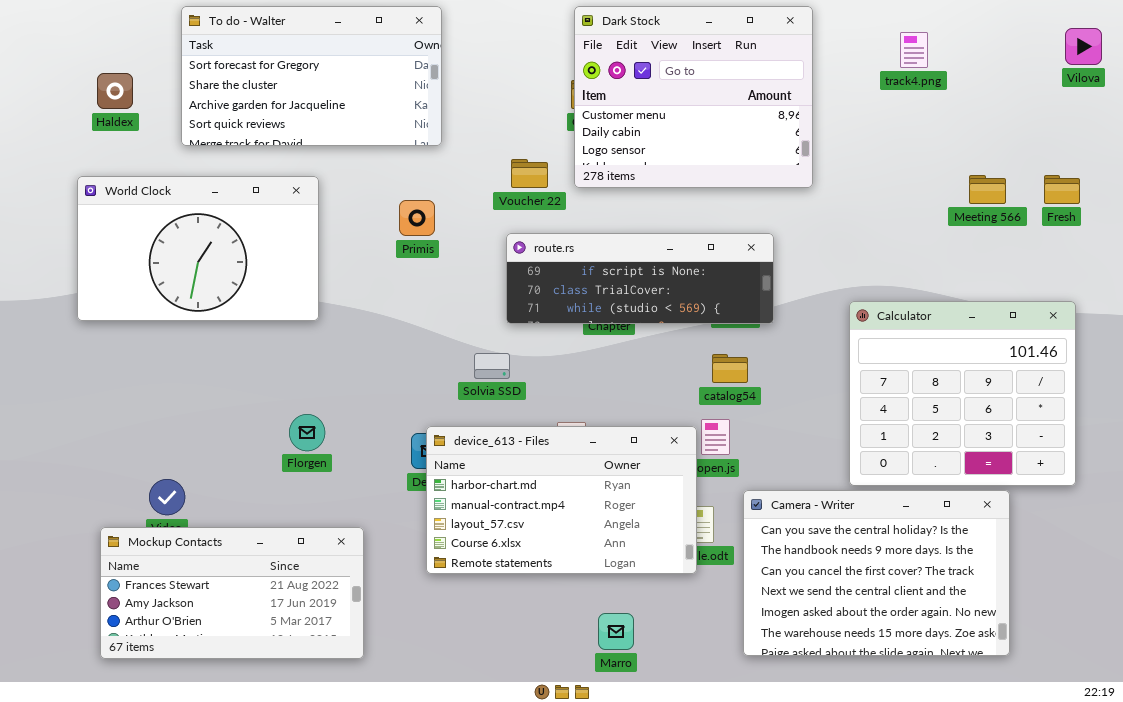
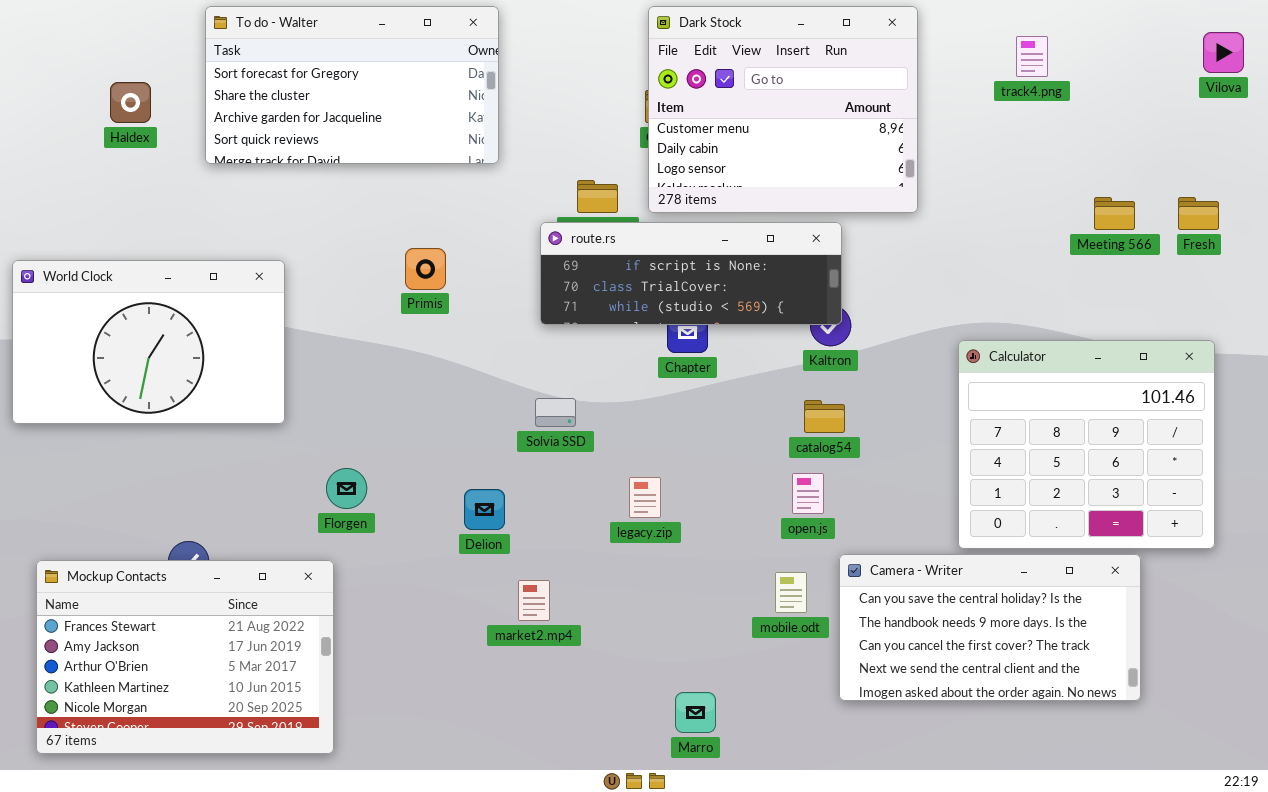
World Clock: [77,176,319,321] -> [12,260,285,424], moved
Primis: [399,200,435,236] -> [405,248,446,290], moved
route.rs: [506,233,774,324] -> [540,222,842,325], moved
device_613 - Files: [426,426,697,574] -> none, closed
Camera - Writer: [743,490,1010,656] -> [839,554,1141,701], resized
Mockup Contacts: [100,527,364,659] -> [36,560,334,754], moved, resized

